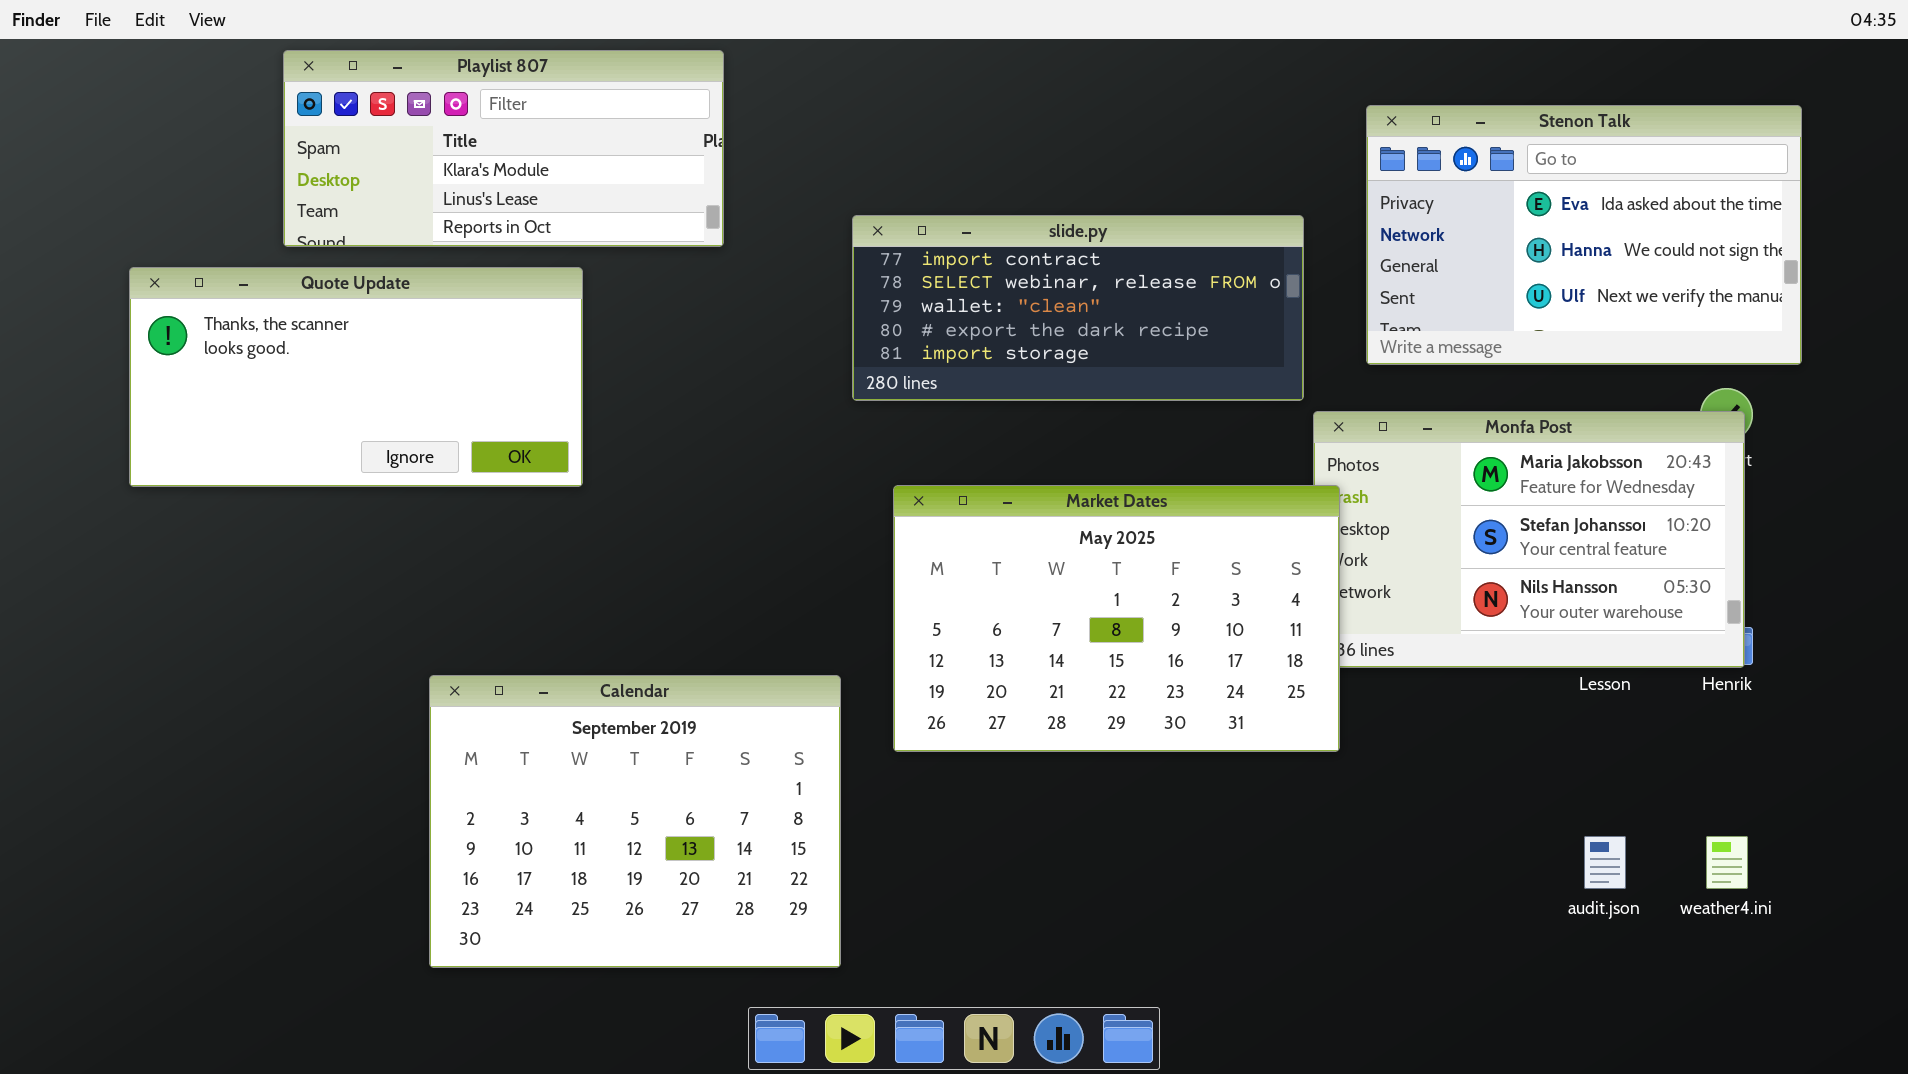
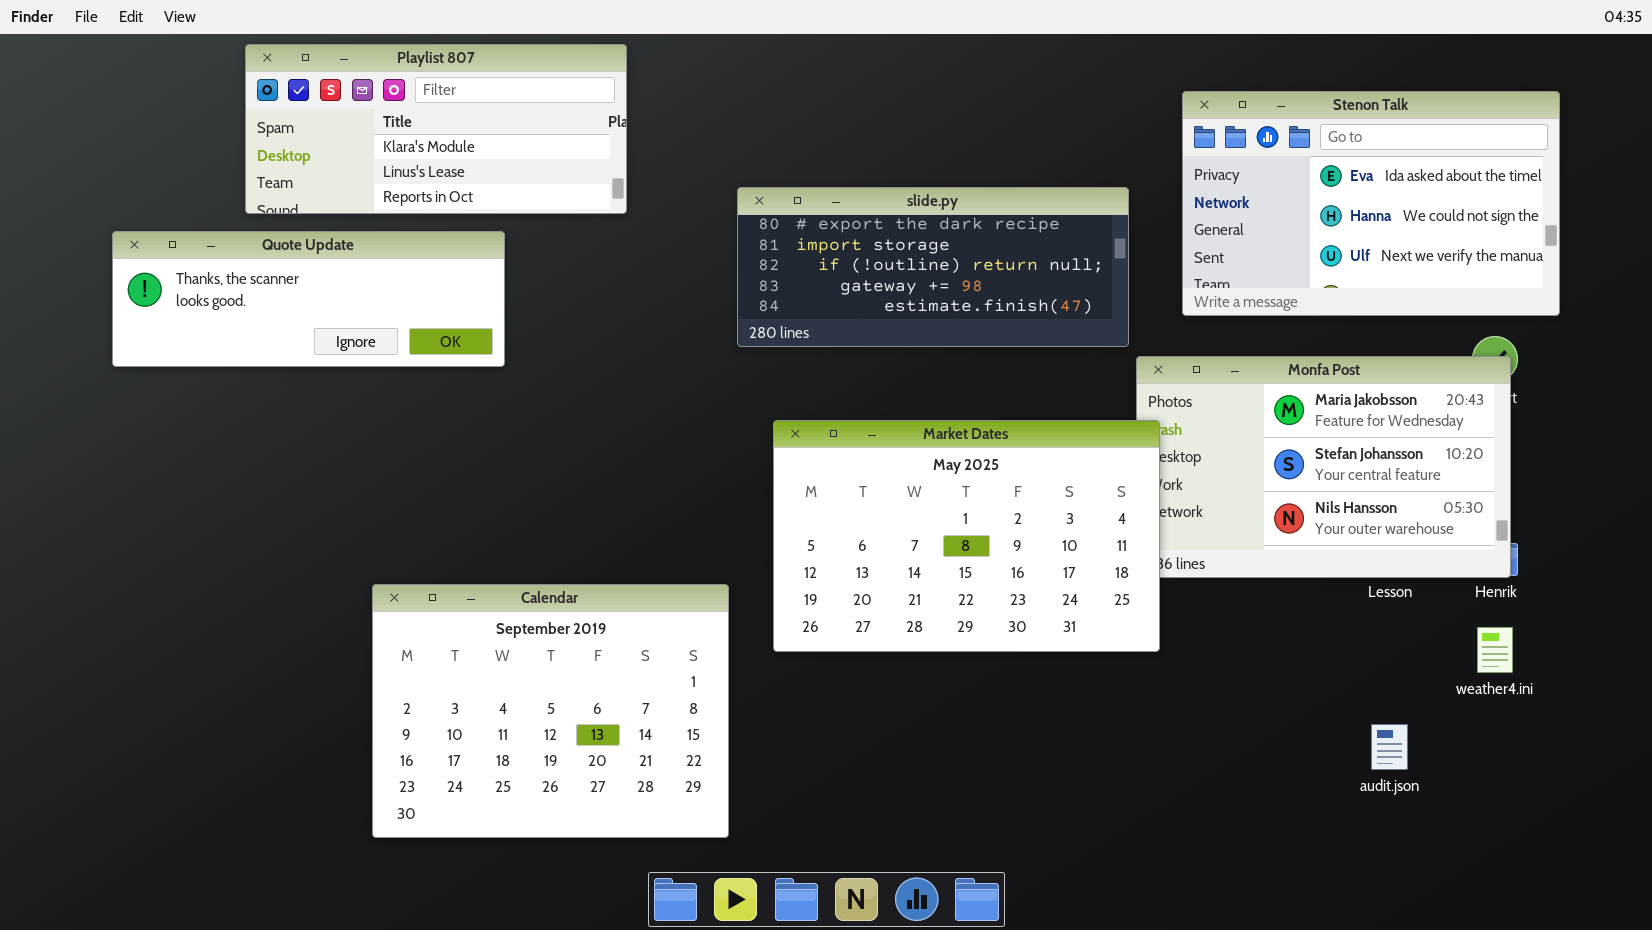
slide.py: [852,215,1304,401] -> [737,187,1129,347], scrolled down 3 rows
Quote Update: [129,267,583,487] -> [112,231,505,367], resized
weather4.ini: [1706,836,1748,889] -> [1477,627,1513,673], moved

